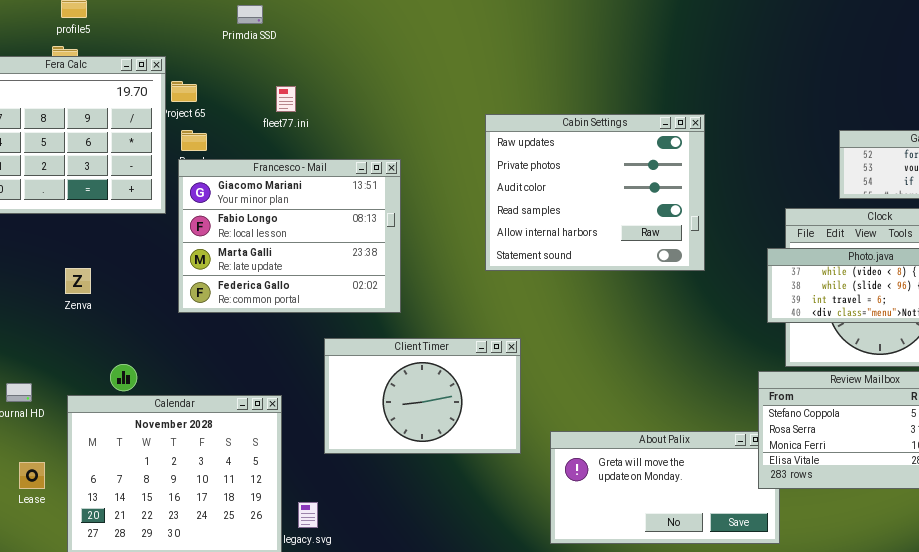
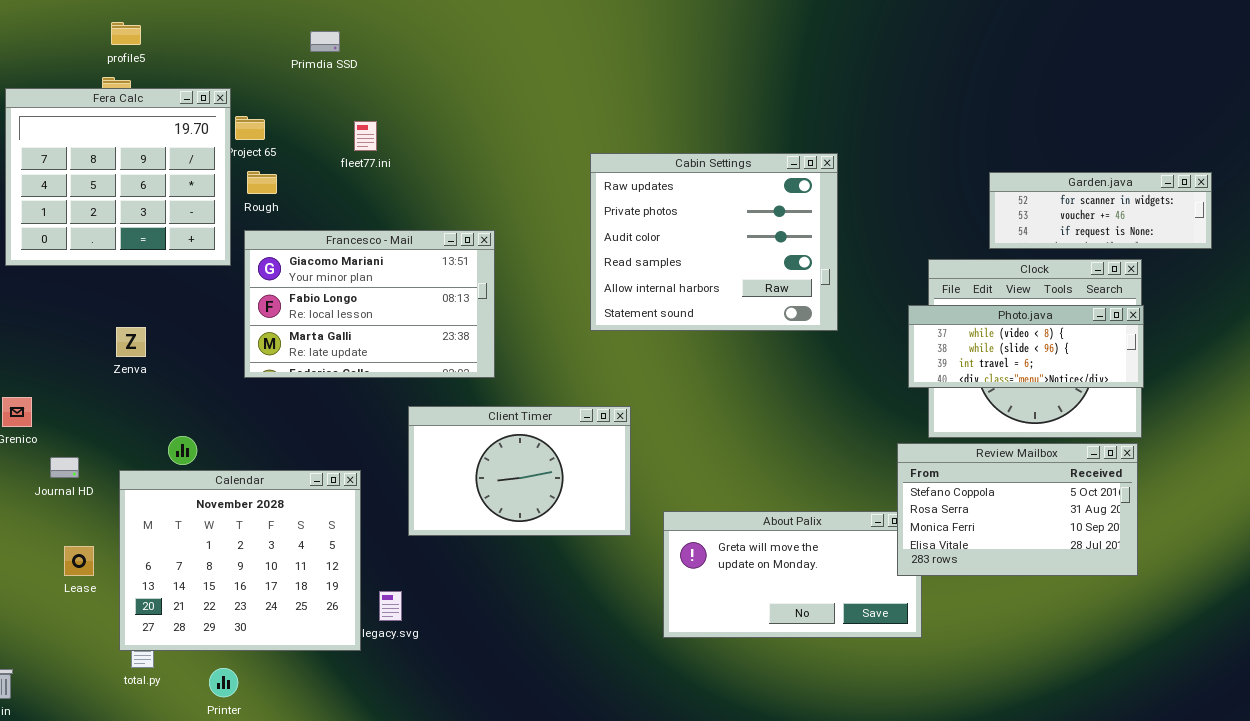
Francesco - Mail: [178,159,401,313] -> [244,230,495,378], resized

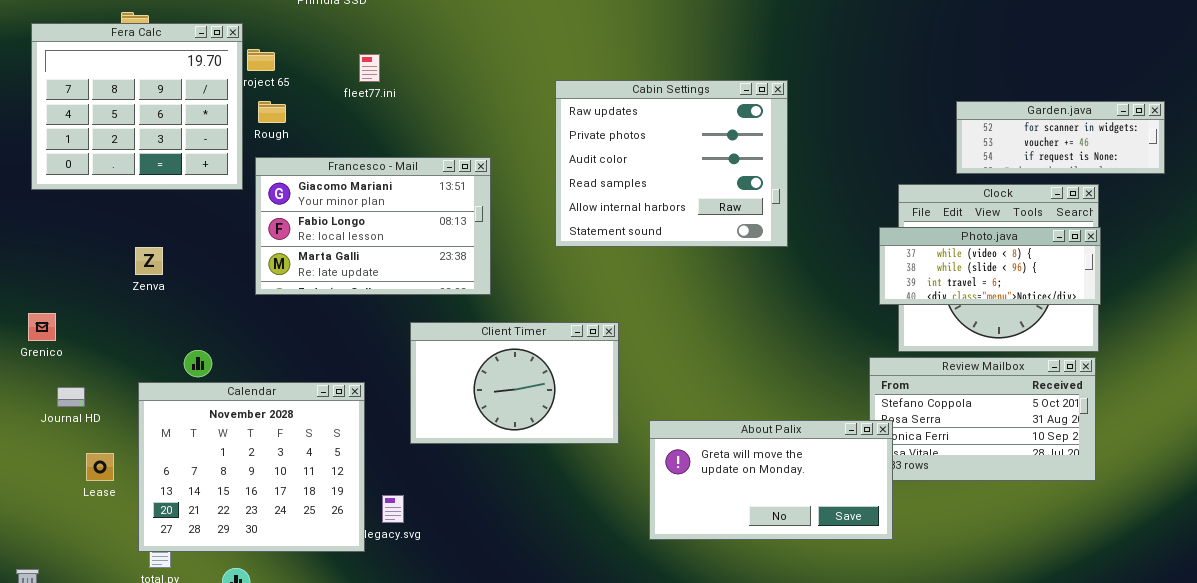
Cabin Settings: [590,153,838,331] -> [555,80,788,247], moved
Journal HD: [50,457,79,478] -> [57,387,85,407], moved
About Palix: [663,511,922,638] -> [649,420,893,540], raised

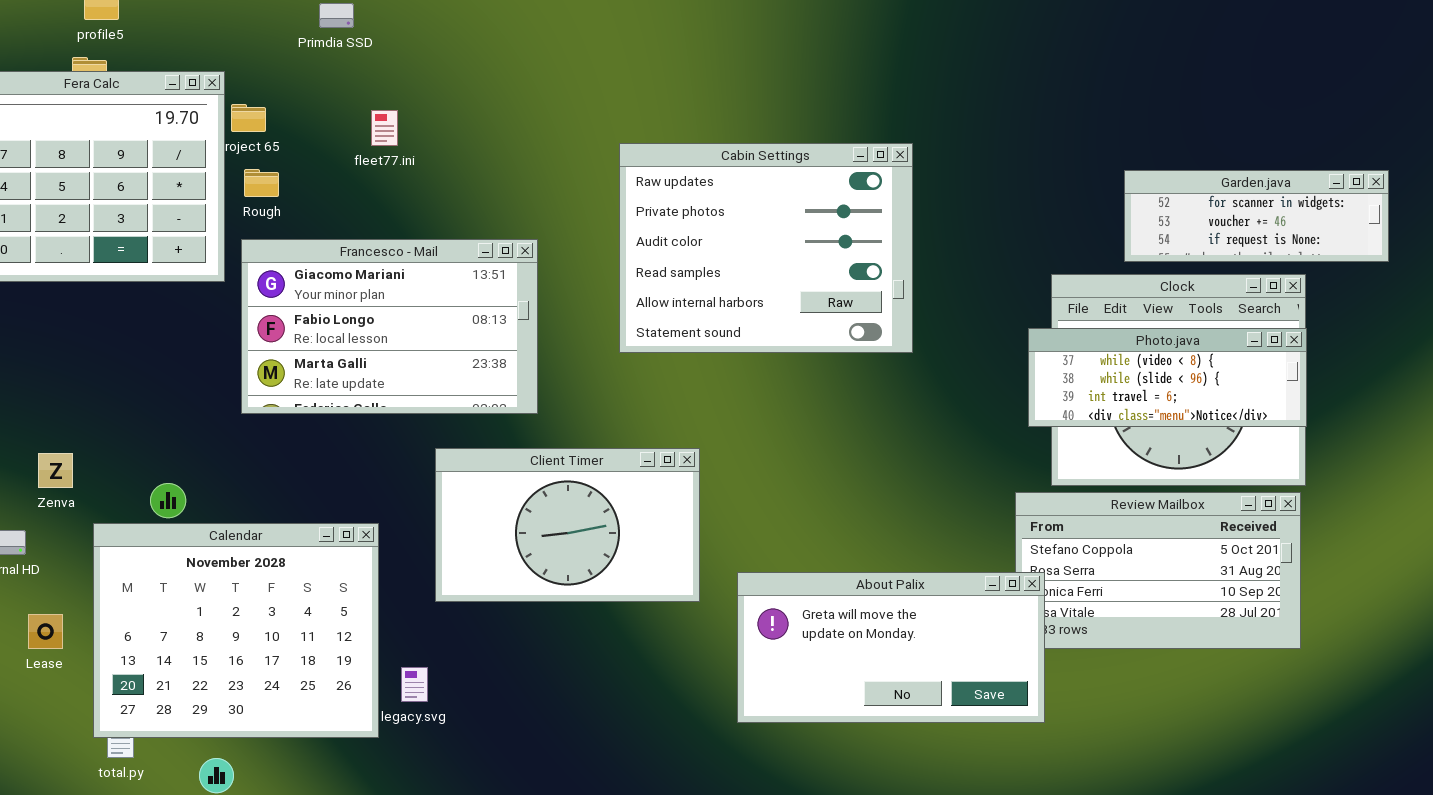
Zenva: [135,247,163,275] -> [38,453,73,488], moved

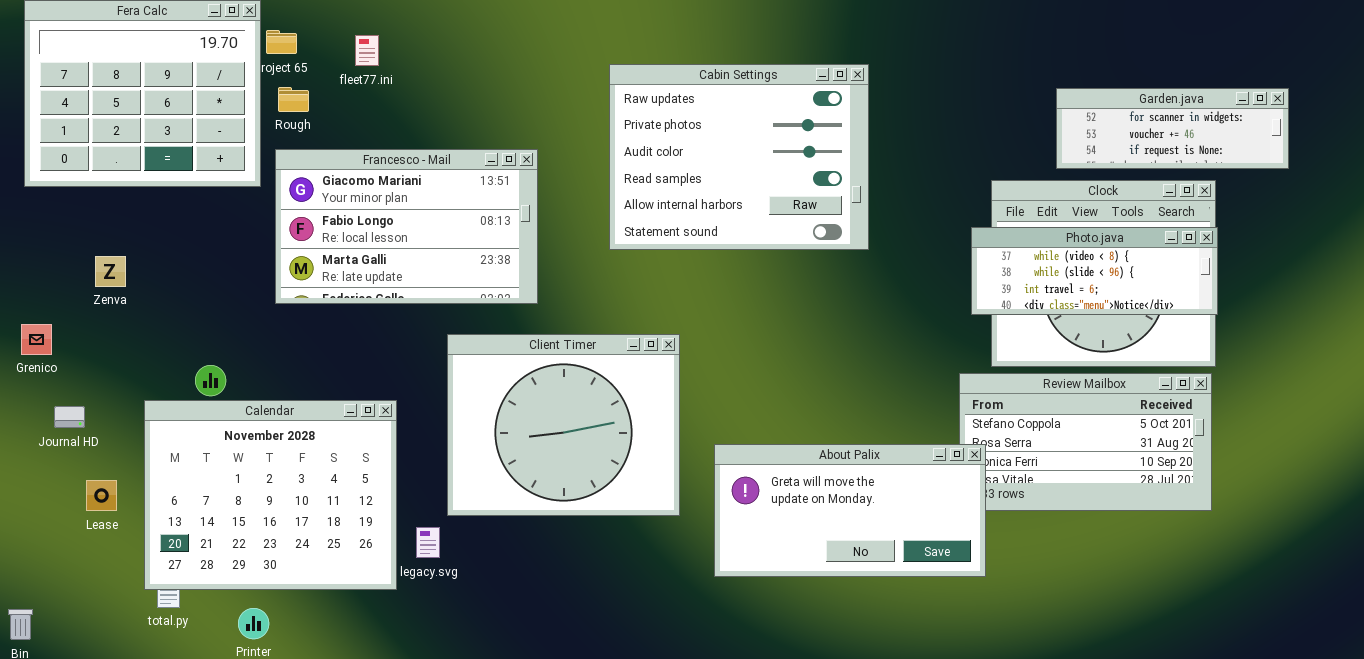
fleet77.ini: [371,110,398,146] -> [355,35,379,66], moved
Client Timer: [435,448,700,602] -> [447,334,680,516], resized
Zenva: [38,453,73,488] -> [95,256,126,287], moved

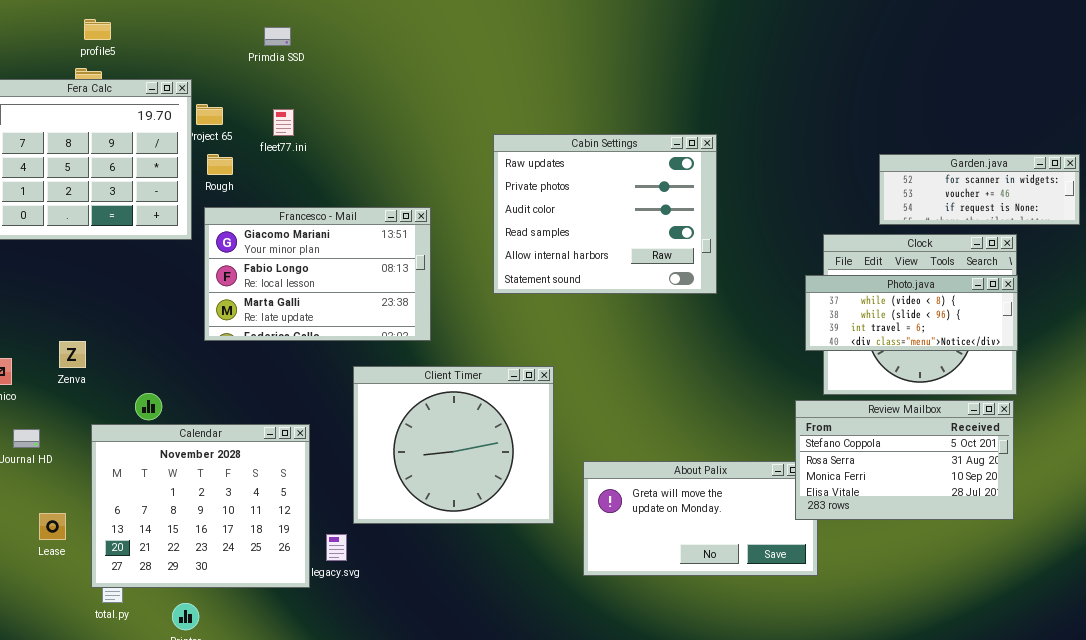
Zenva: [95,256,126,287] -> [59,341,86,368], moved
Review Mailbox: [959,373,1212,511] -> [795,400,1014,520], raised
Lease: [86,480,117,511] -> [39,513,66,540], moved

